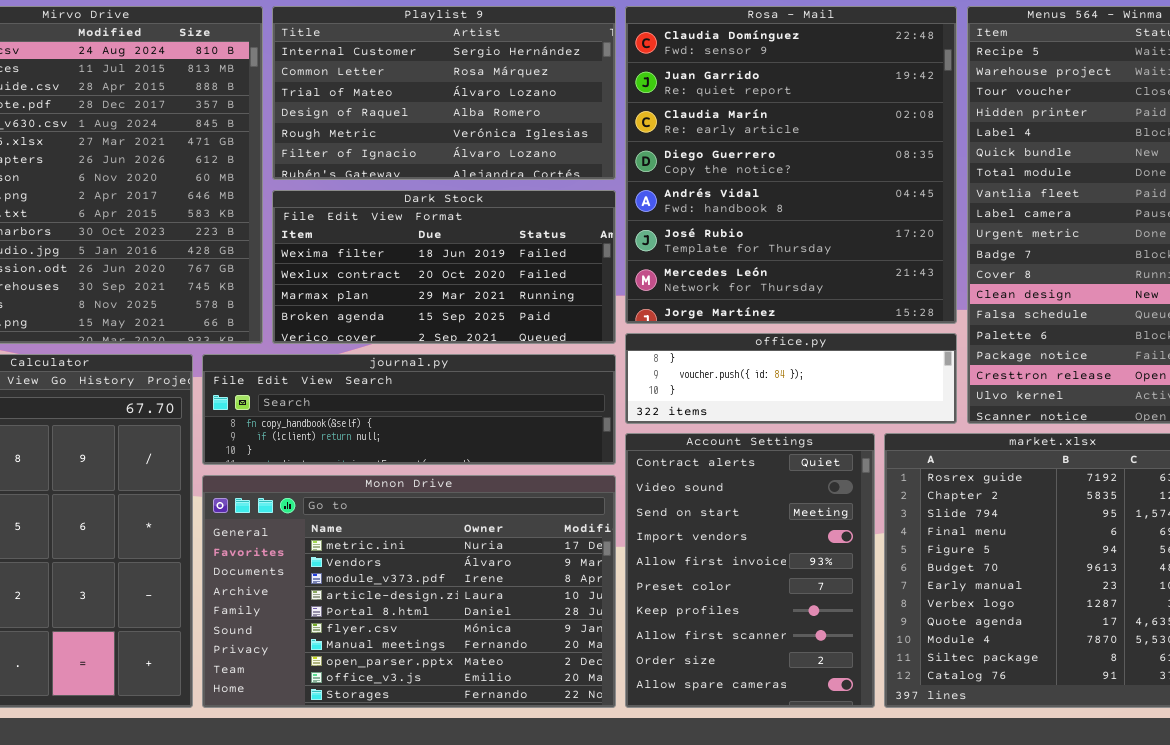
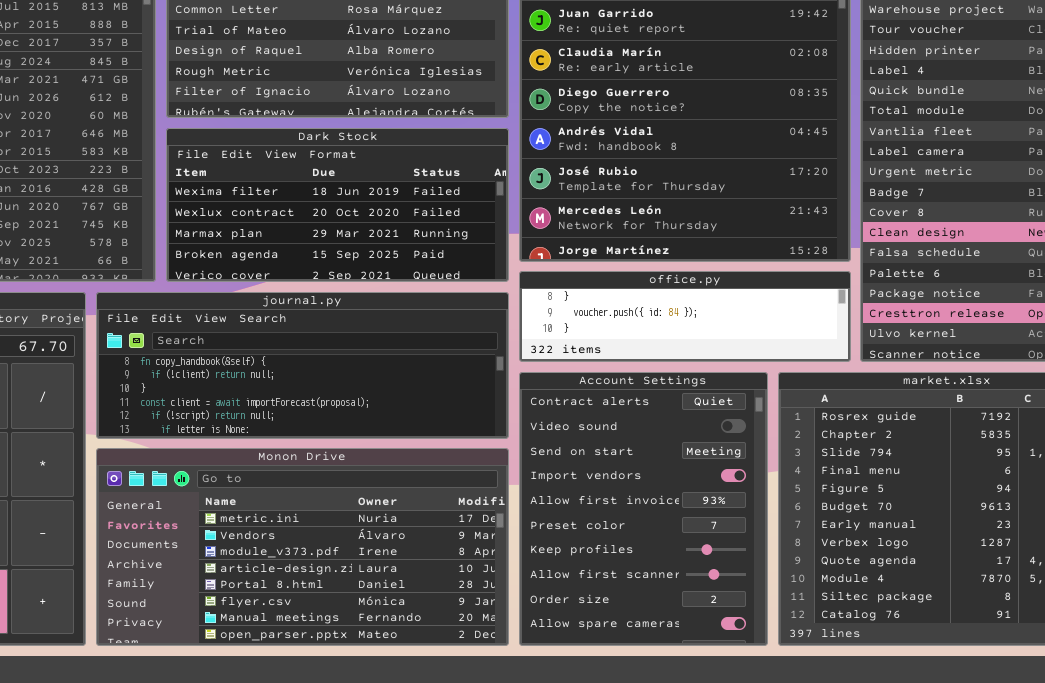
journal.py: [202,354,616,465] -> [96,292,509,439], resized
Monon Drive: [202,475,616,708] -> [96,448,509,646], resized

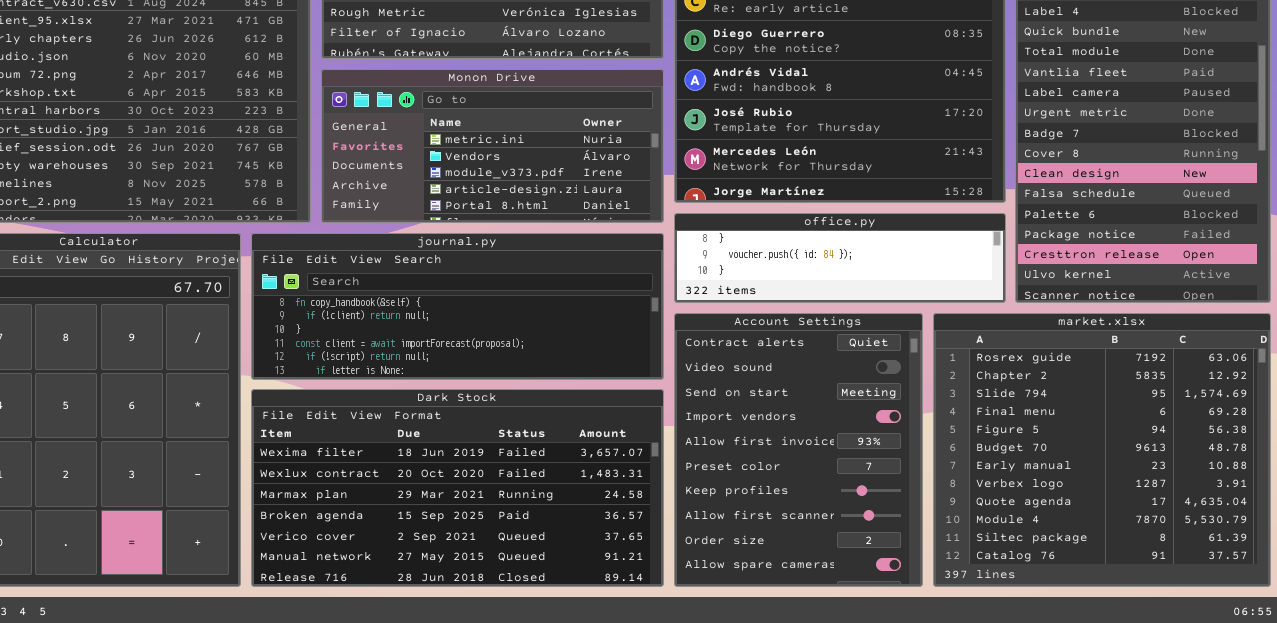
Dark Stock: [166,128,509,282] -> [251,389,664,587], moved, resized
Monon Drive: [96,448,509,646] -> [321,69,664,223], moved, resized

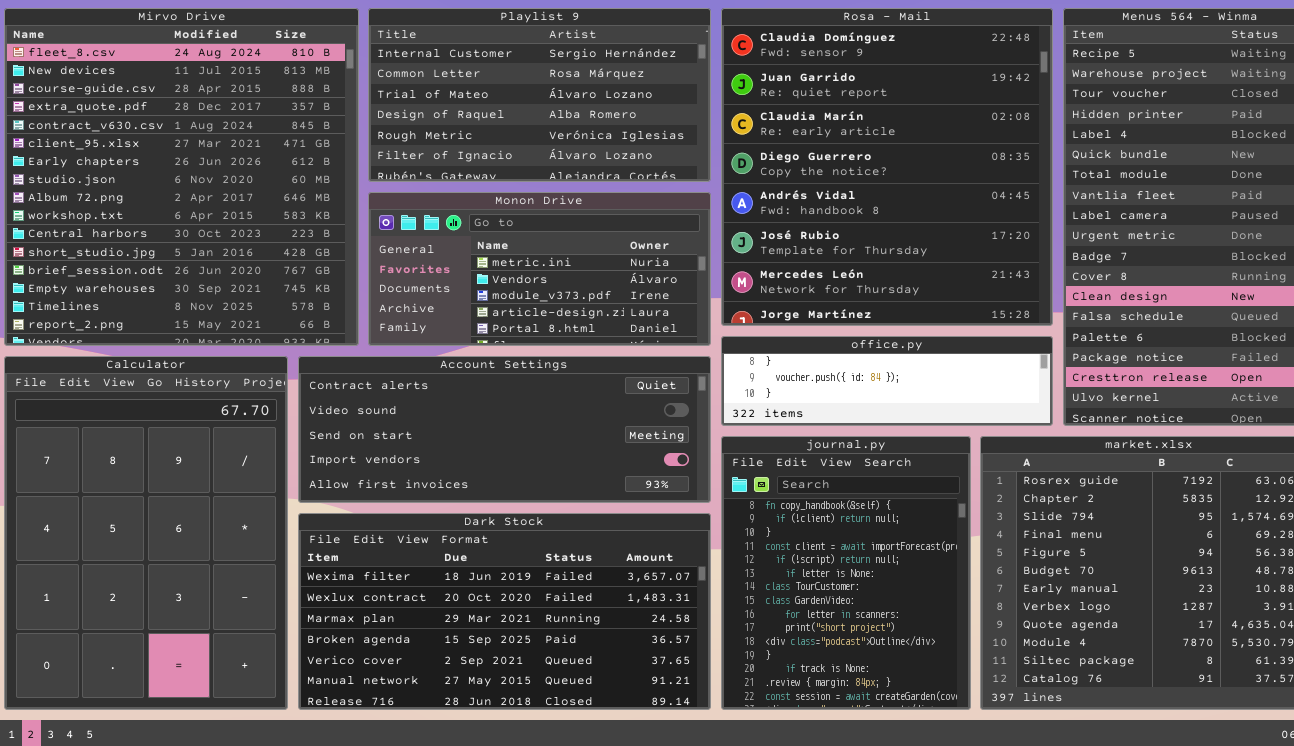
journal.py: [251,233,664,380] -> [721,436,971,710], moved, resized
Account Settings: [674,313,923,587] -> [298,356,711,503], moved, resized

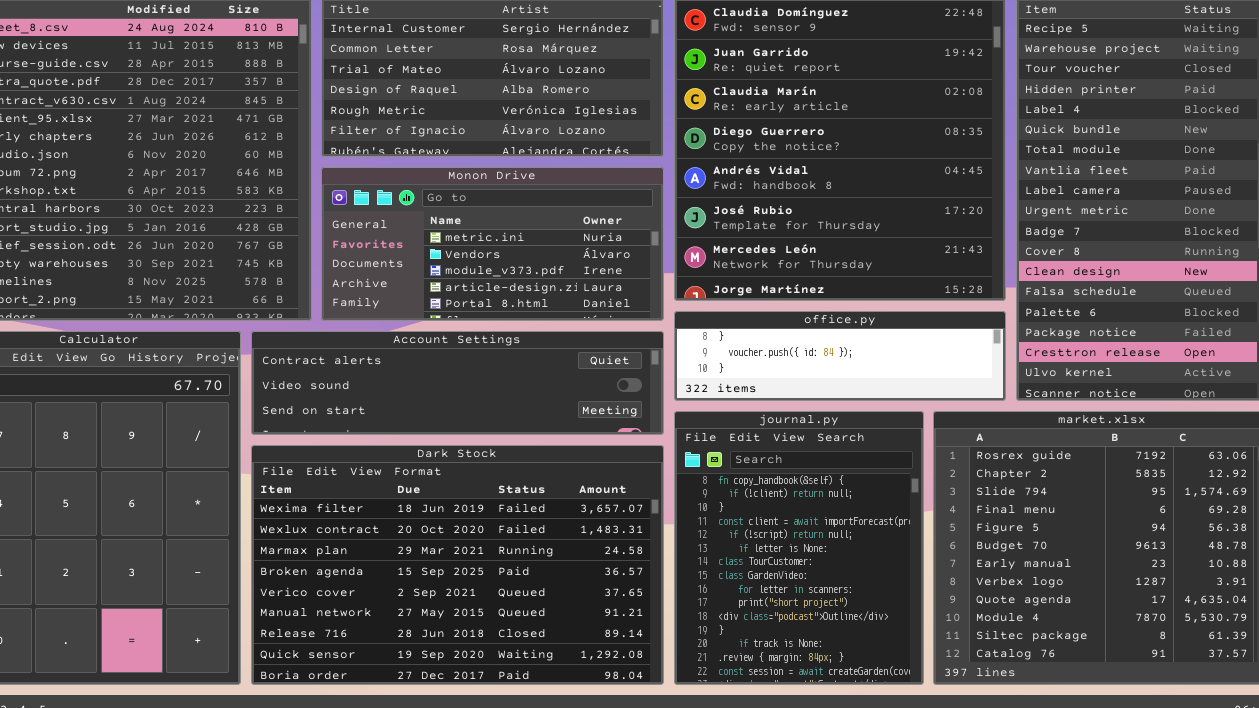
Account Settings: [298,356,711,503] -> [251,331,664,435], resized
Dark Stock: [298,513,711,710] -> [251,445,664,685], resized

